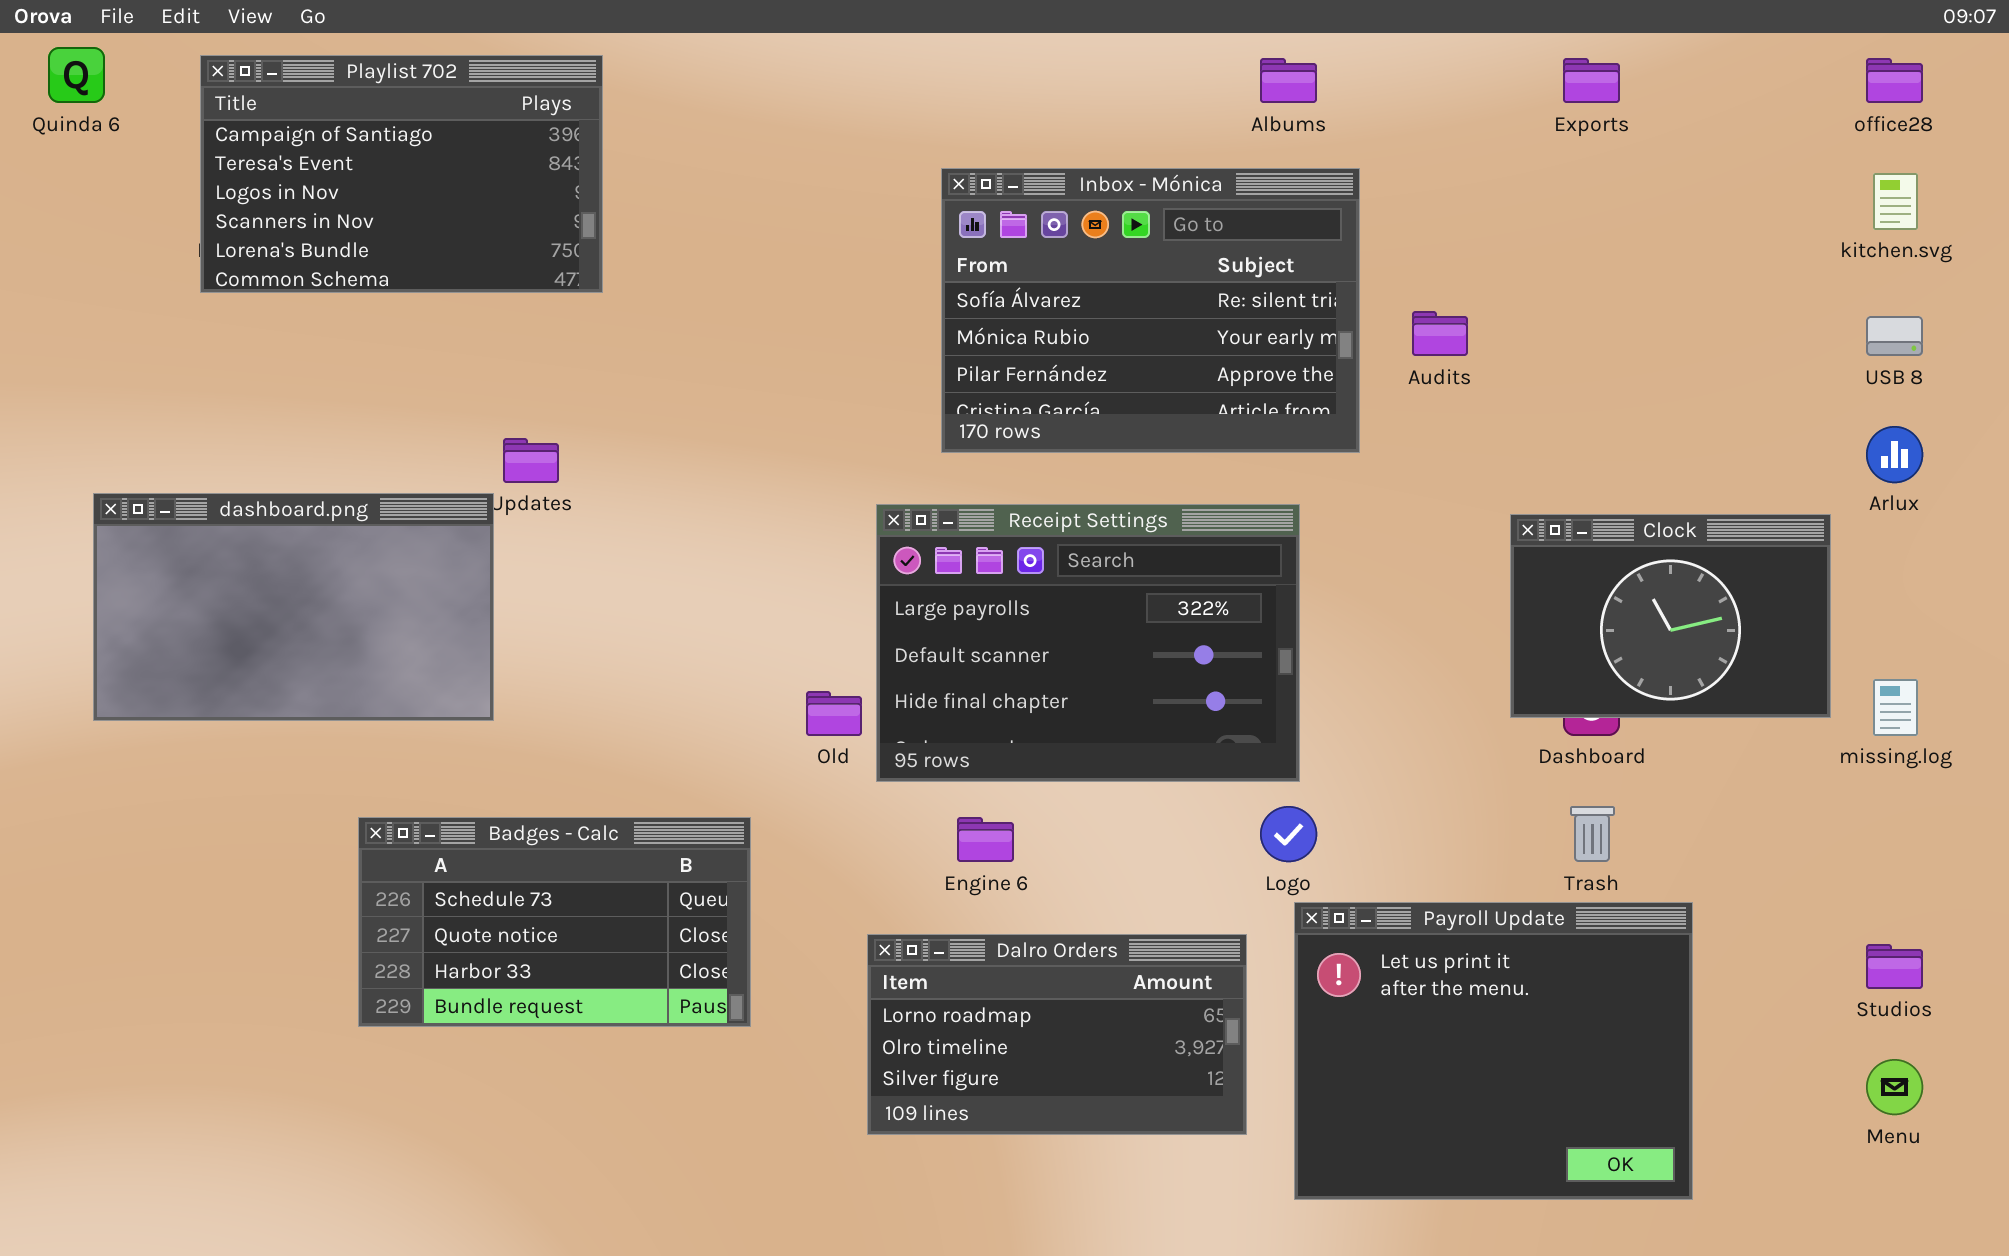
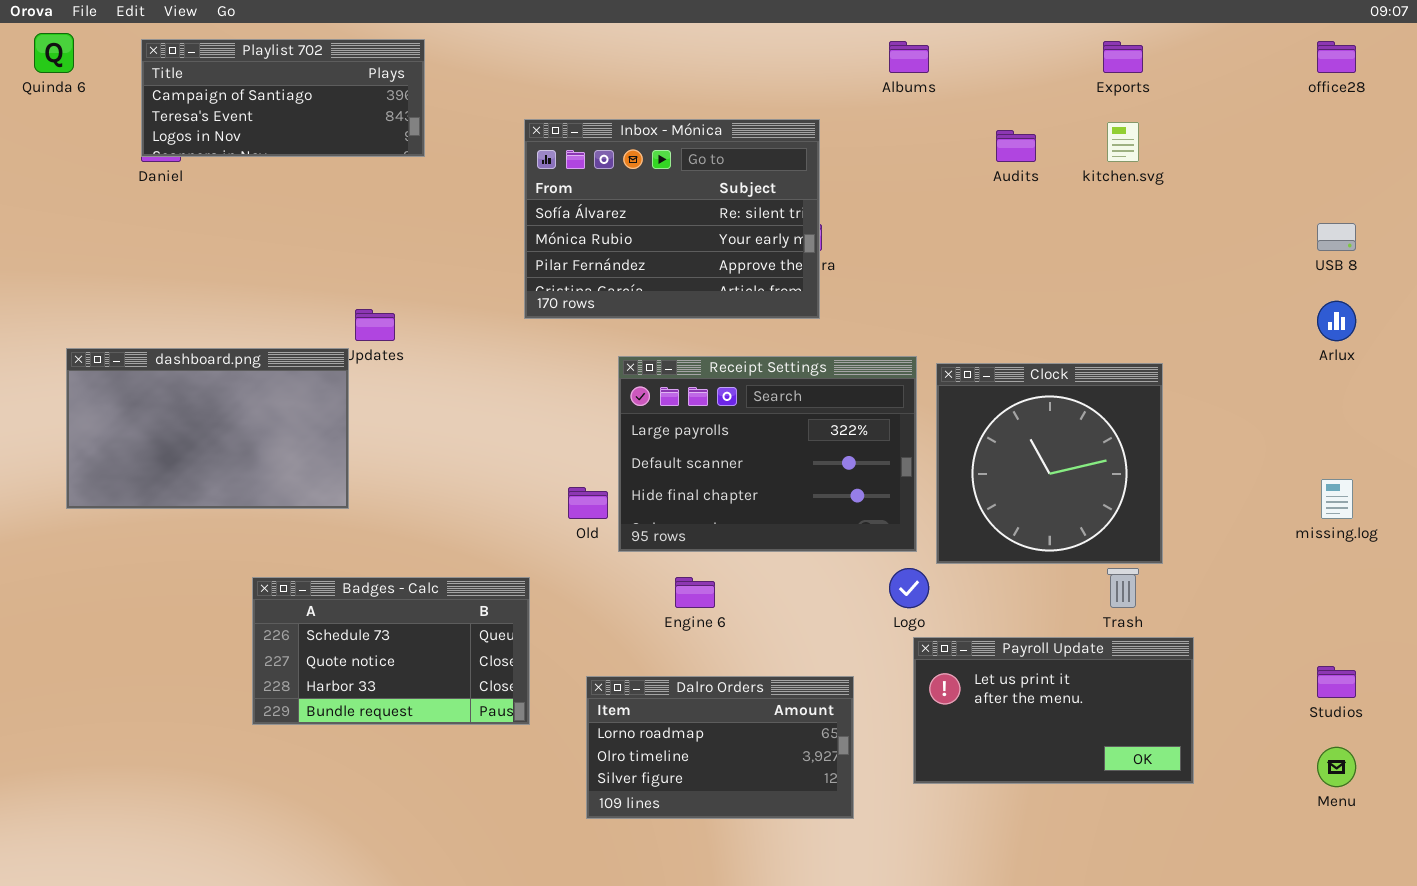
Playlist 702: [200,55,603,293] -> [141,39,425,157], resized
Inbox - Mónica: [941,168,1360,453] -> [524,119,820,319], moved
kitchen.svg: [1873,173,1918,230] -> [1107,122,1139,162], moved
Audits: [1412,311,1468,356] -> [996,130,1036,162], moved
Clock: [1510,514,1831,718] -> [936,363,1163,564], moved, resized
Payroll Update: [1294,902,1693,1200] -> [913,637,1194,784], resized
Dalro Orders: [867,934,1247,1135] -> [586,676,854,819], moved

